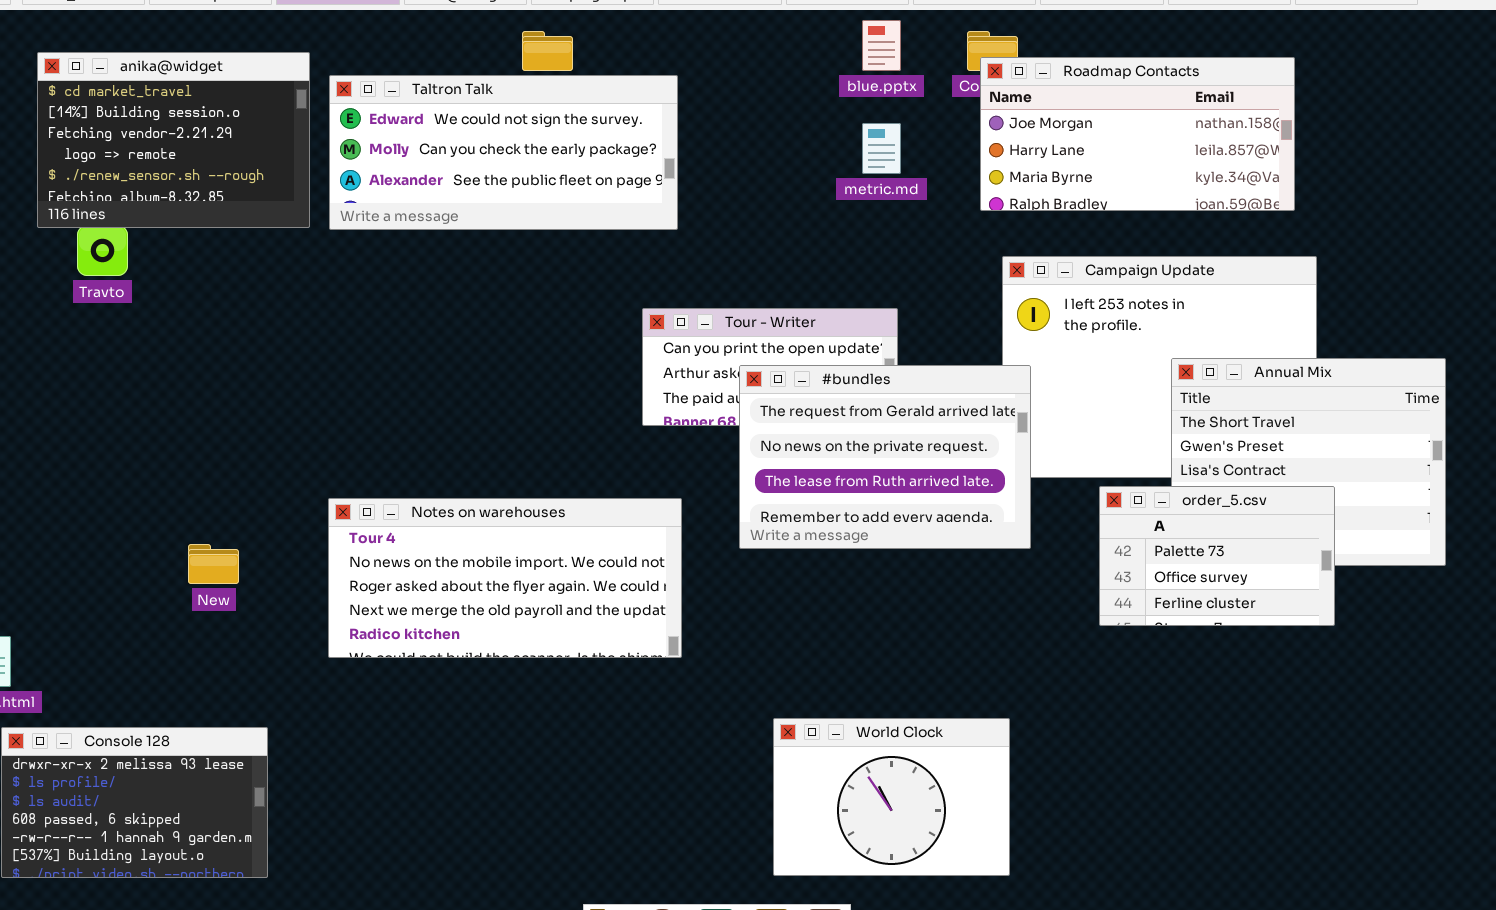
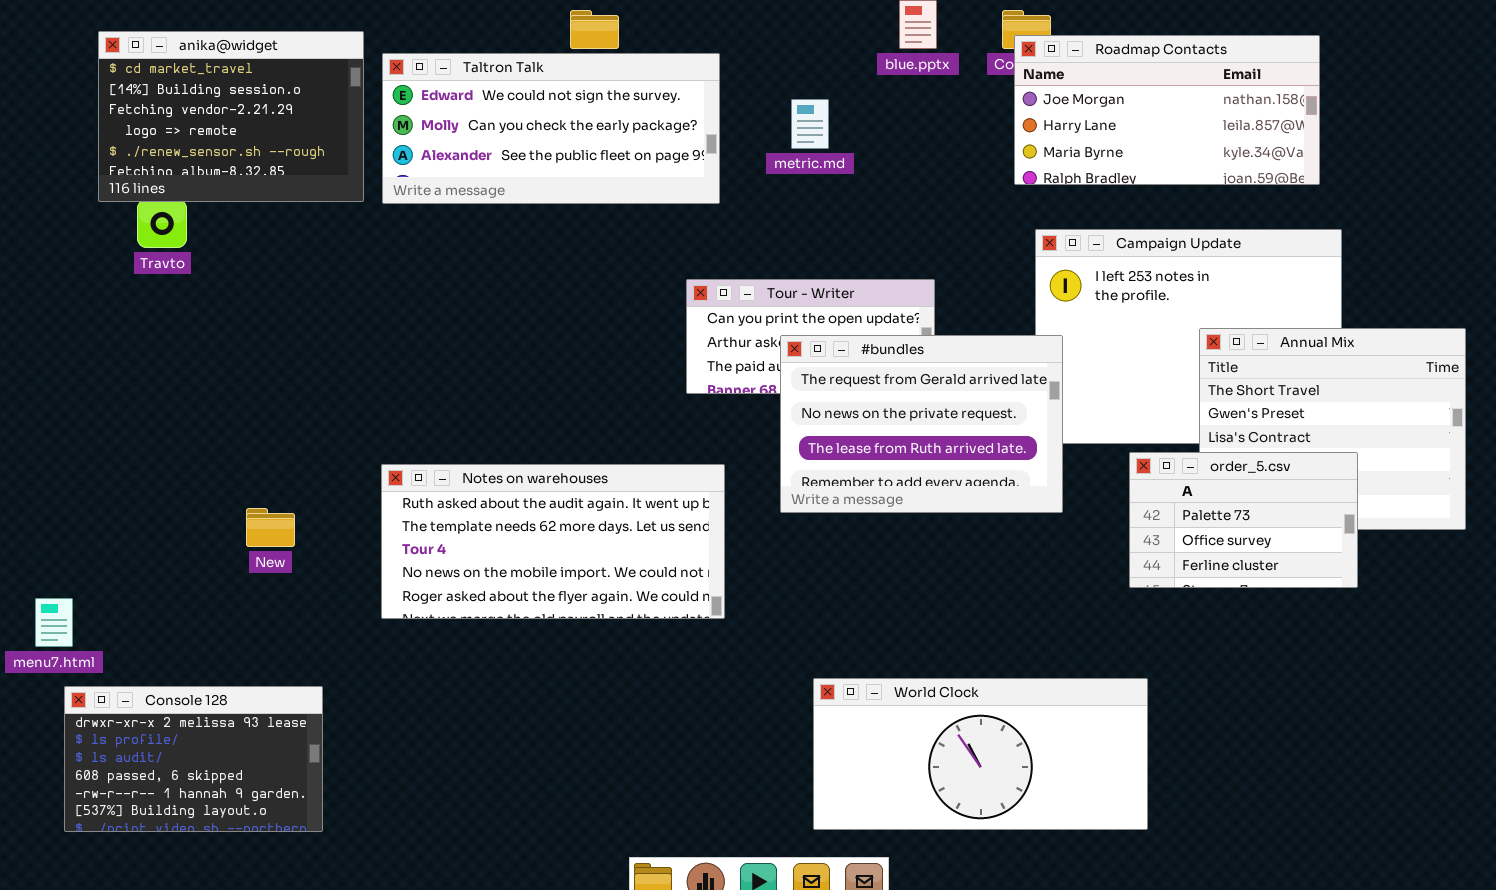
metric.md: [862,123,901,174] -> [791,99,829,149], moved
Notes on warehouses: [328,498,682,658] -> [381,464,725,619], scrolled up 2 rows
World Clock: [773,718,1010,876] -> [813,678,1148,830], resized

